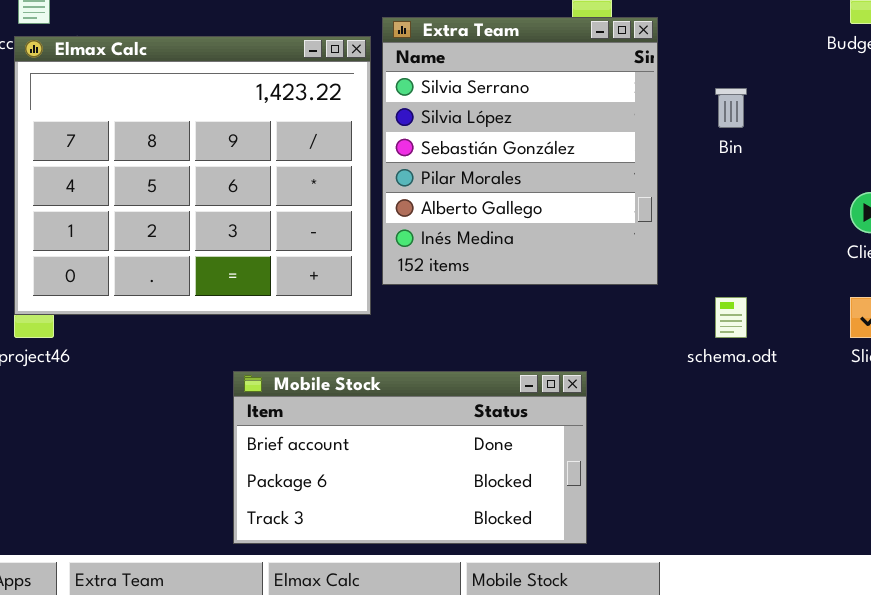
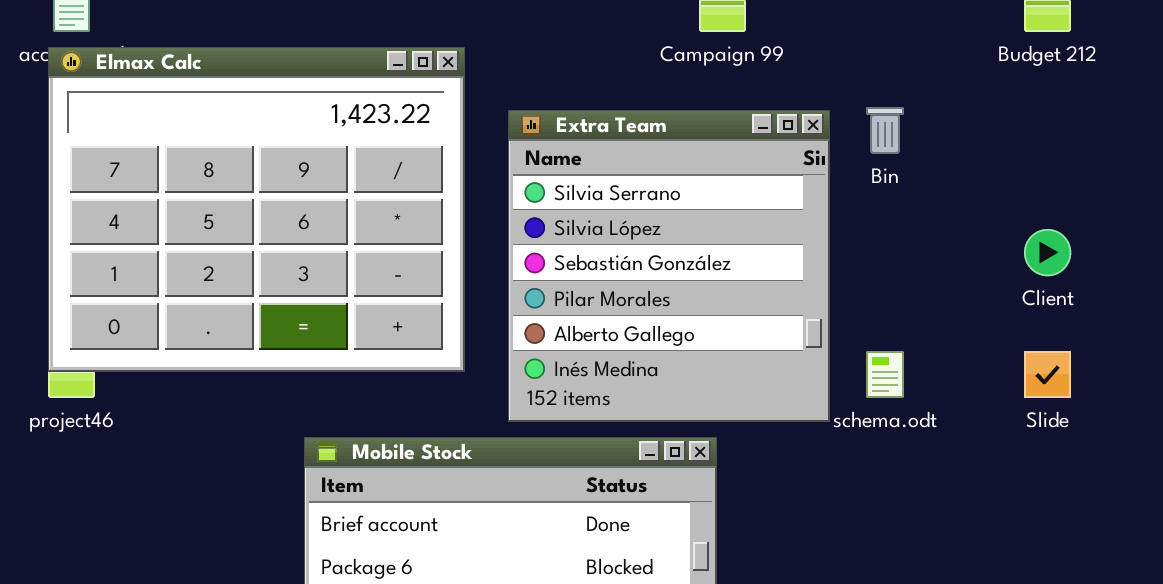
Extra Team: [382,17,658,285] -> [508,110,830,422], moved

